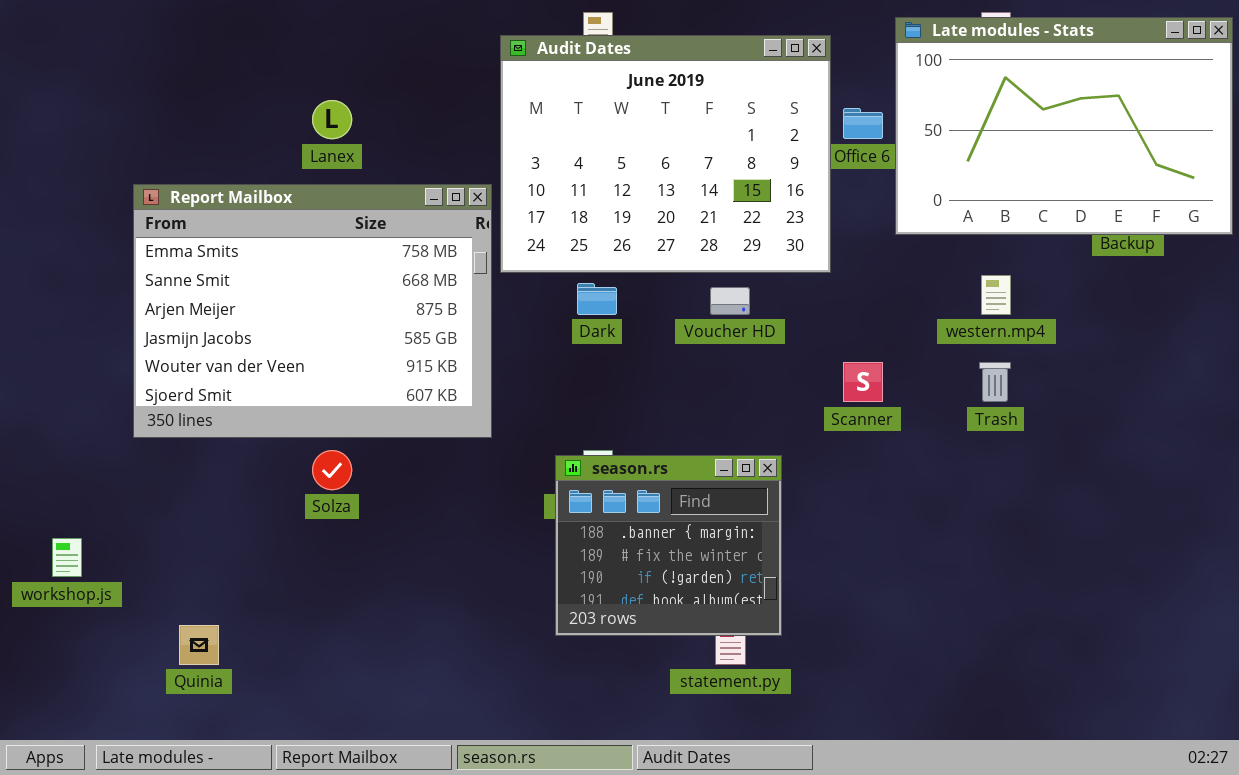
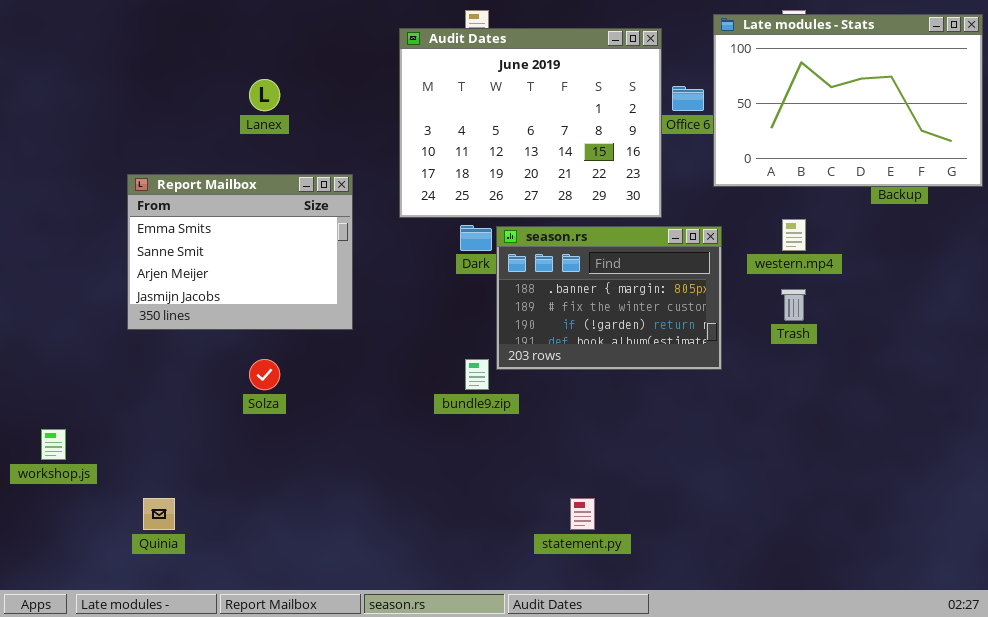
Report Mailbox: [133,184,492,438] -> [127,174,353,330], moved, resized
season.rs: [555,455,782,636] -> [496,226,722,370], moved, resized

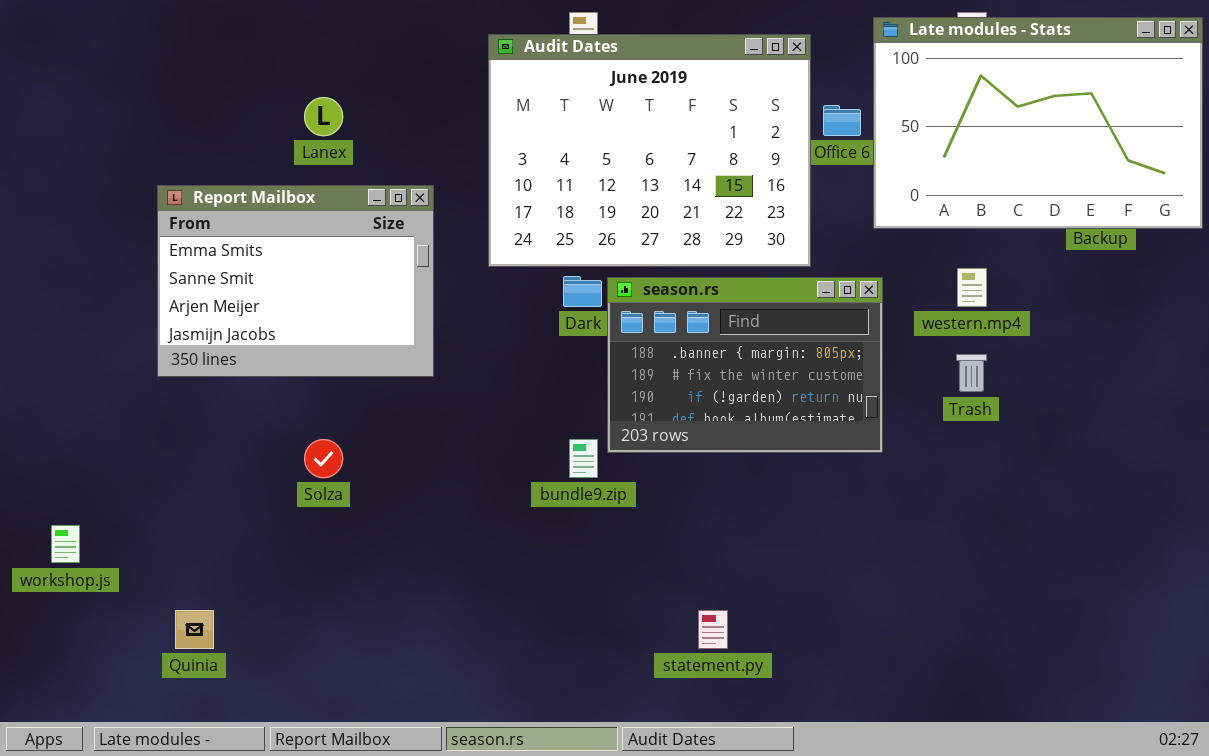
Report Mailbox: [127,174,353,330] -> [157,185,434,377], moved

